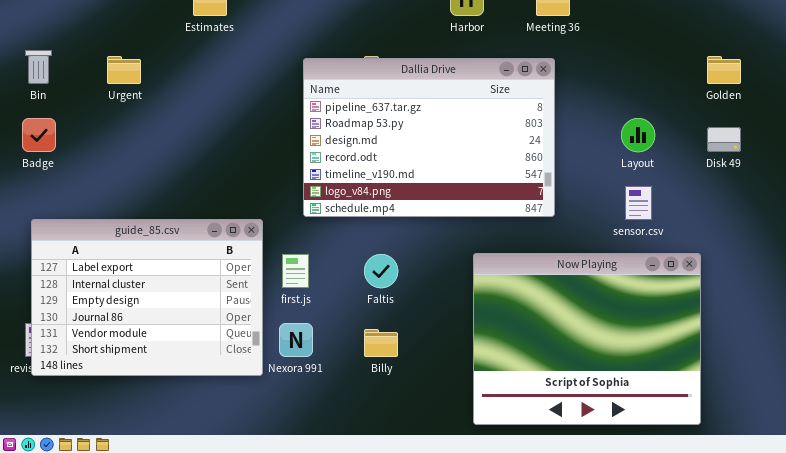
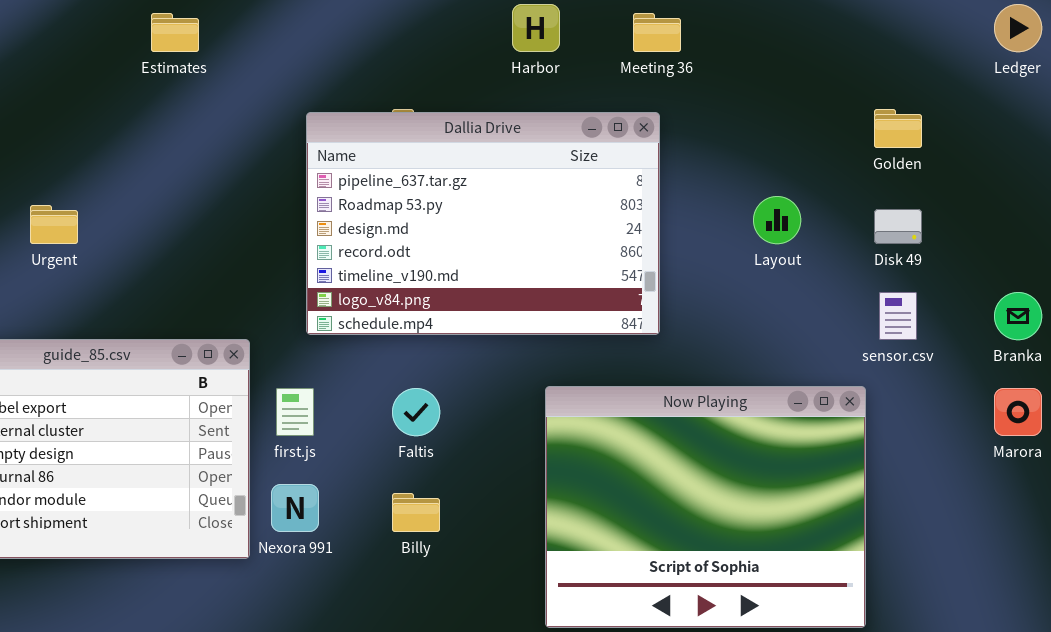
Urgent: [107,56,141,84] -> [30,205,78,244], moved
sensor.csv: [625,186,652,220] -> [879,292,917,340], moved

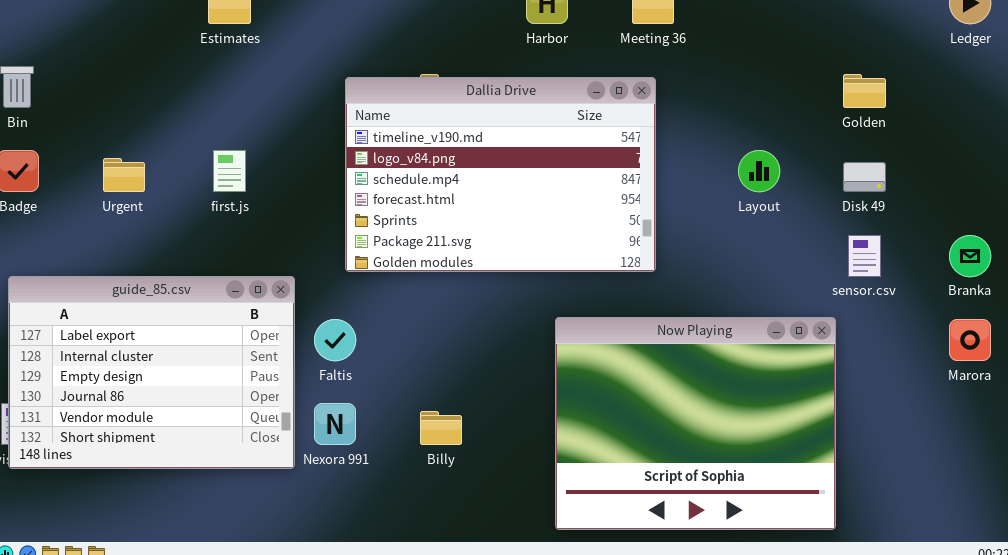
Dallia Drive: [306,112,660,335] -> [345,77,656,272], scrolled down 4 rows
first.js: [276,388,314,436] -> [213,150,246,192], moved
Faltis: [392,388,440,436] -> [314,319,356,361], moved

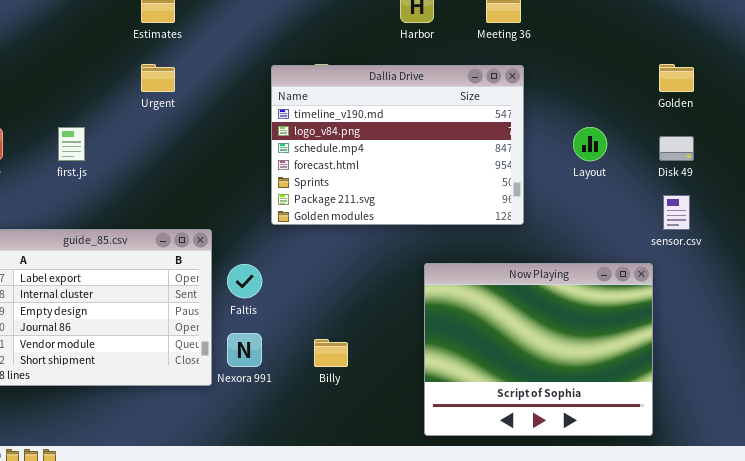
Dallia Drive: [345,77,656,272] -> [271,65,524,225], moved
first.js: [213,150,246,192] -> [58,127,85,161], moved
Urgent: [103,158,145,192] -> [141,64,175,92], moved

